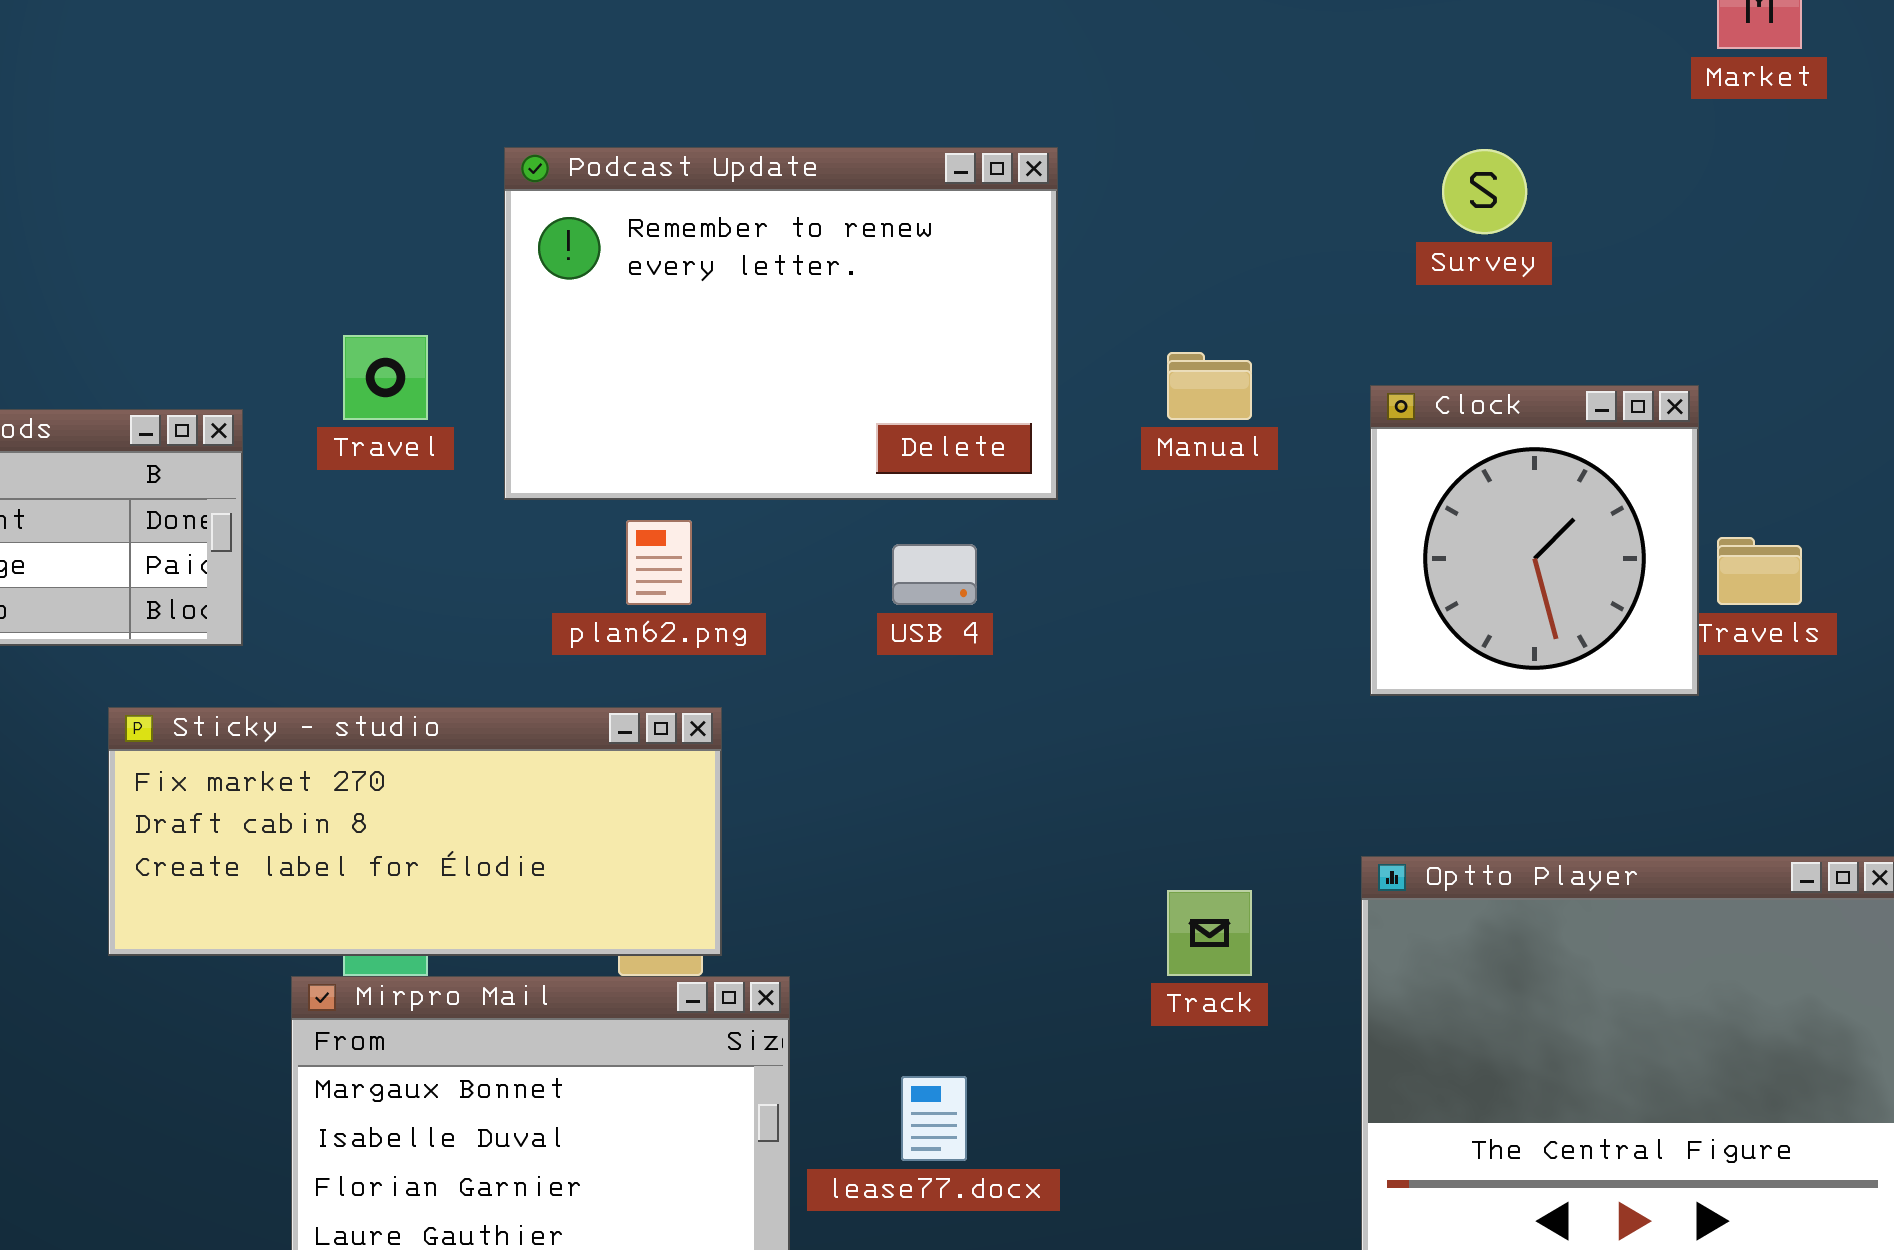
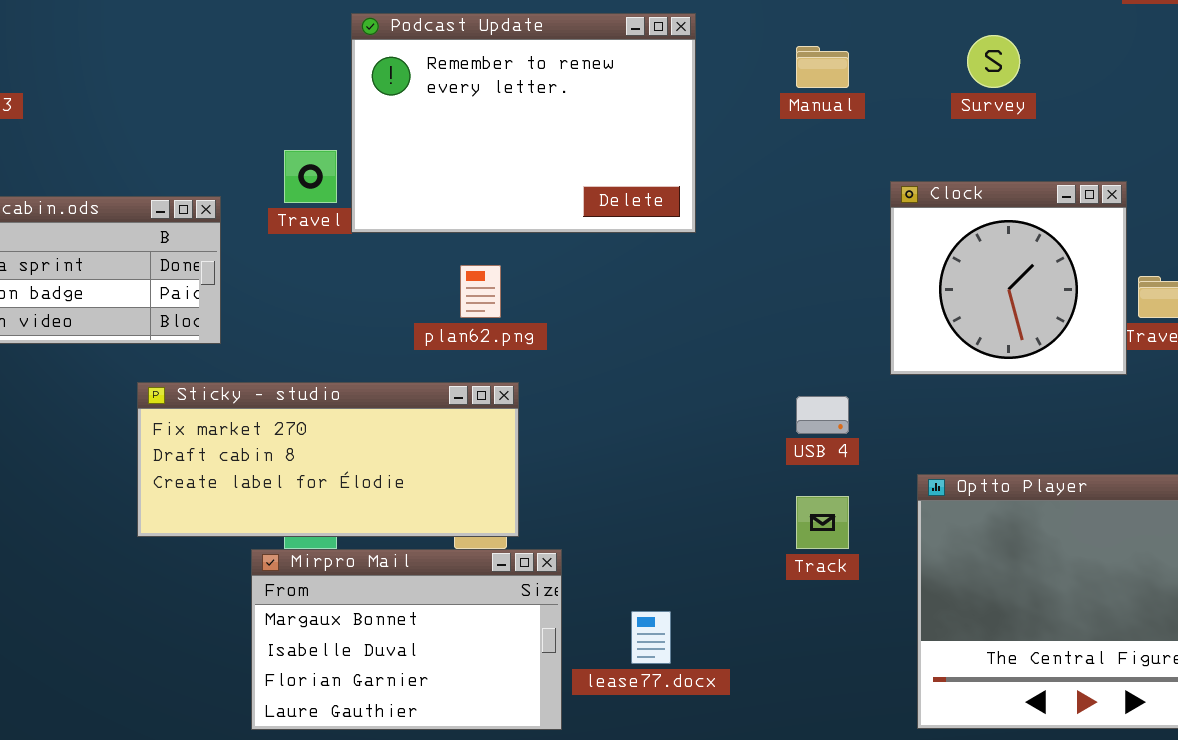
Podcast Update: [504,147,1058,500] -> [351,13,696,233], moved
Manual: [1167,352,1252,420] -> [796,46,849,88], moved
Clock: [1370,385,1699,696] -> [890,181,1127,375], resized
USB 4: [892,544,977,605] -> [796,396,849,434], moved

